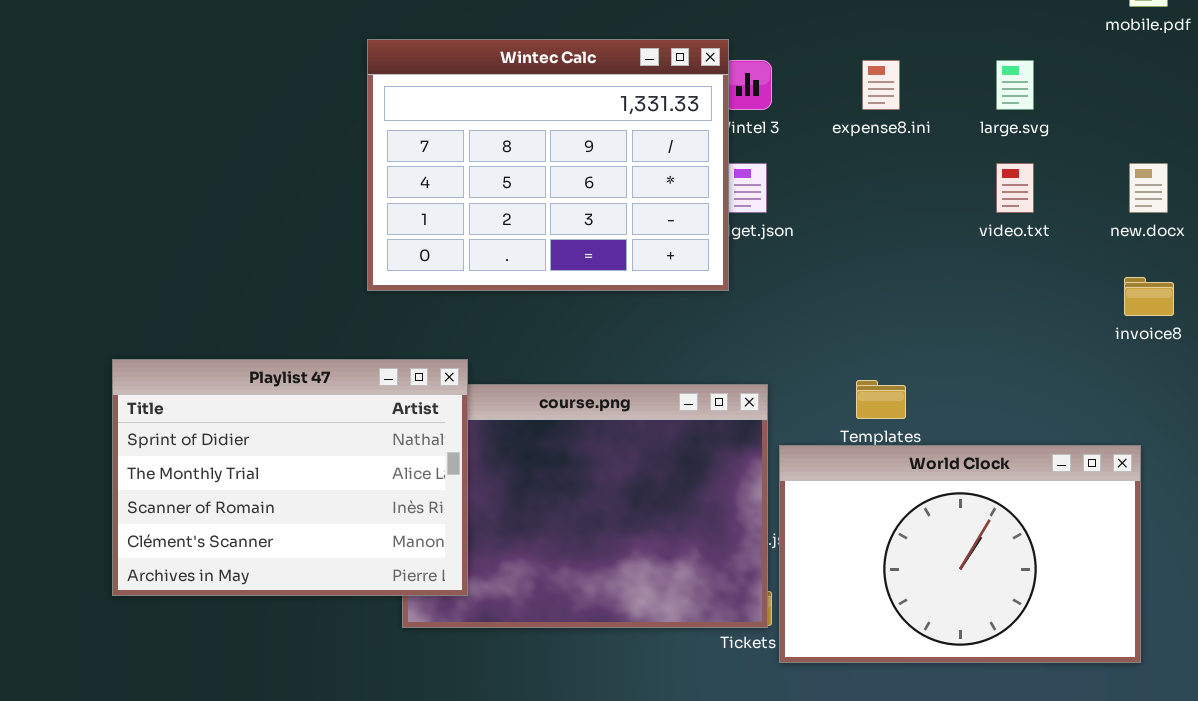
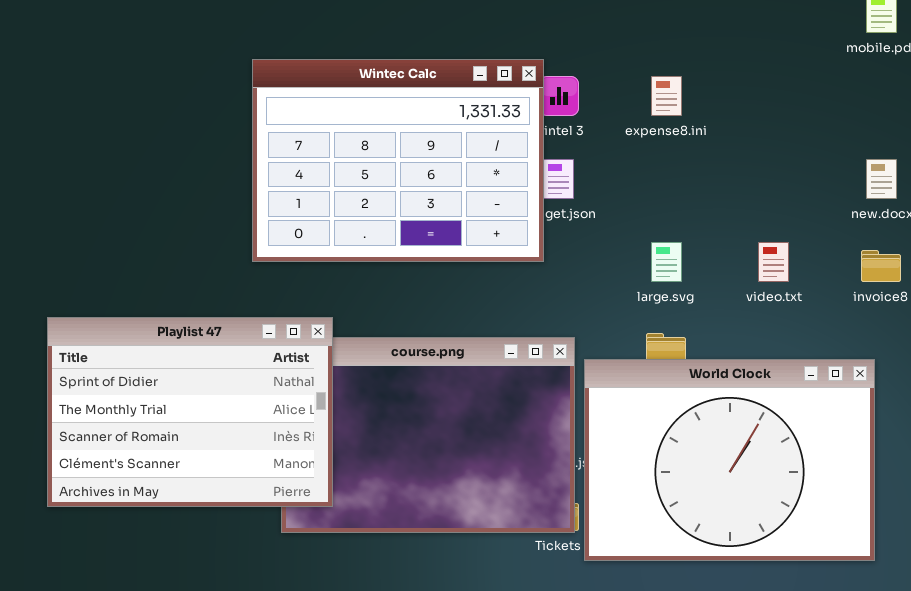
large.svg: [996,60,1034,110] -> [651,242,682,282], moved
video.txt: [996,163,1034,213] -> [758,242,789,282], moved
World Clock: [779,445,1141,663] -> [584,359,875,561], resized

